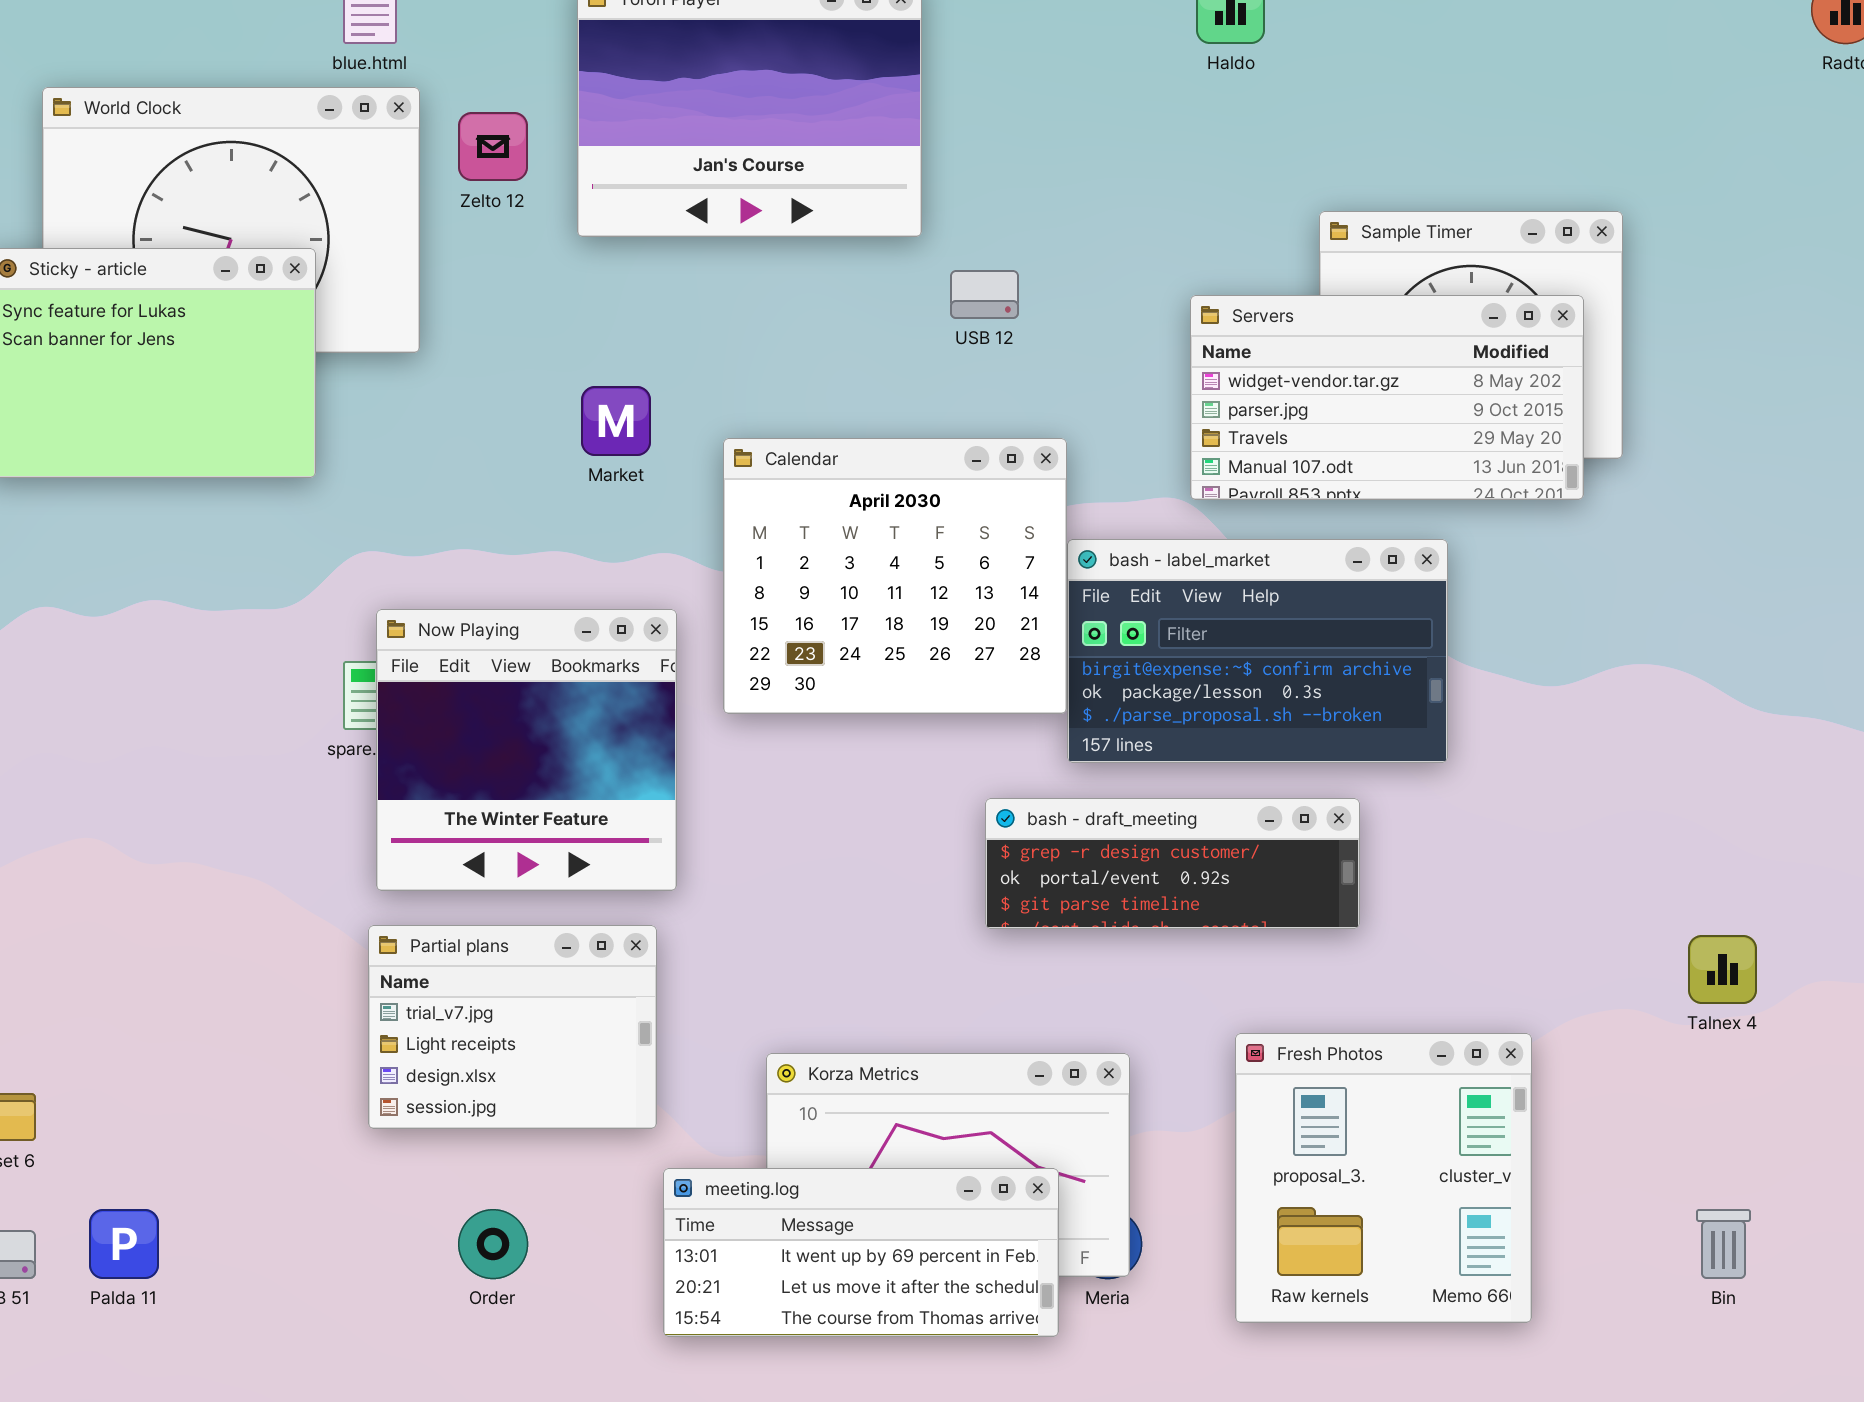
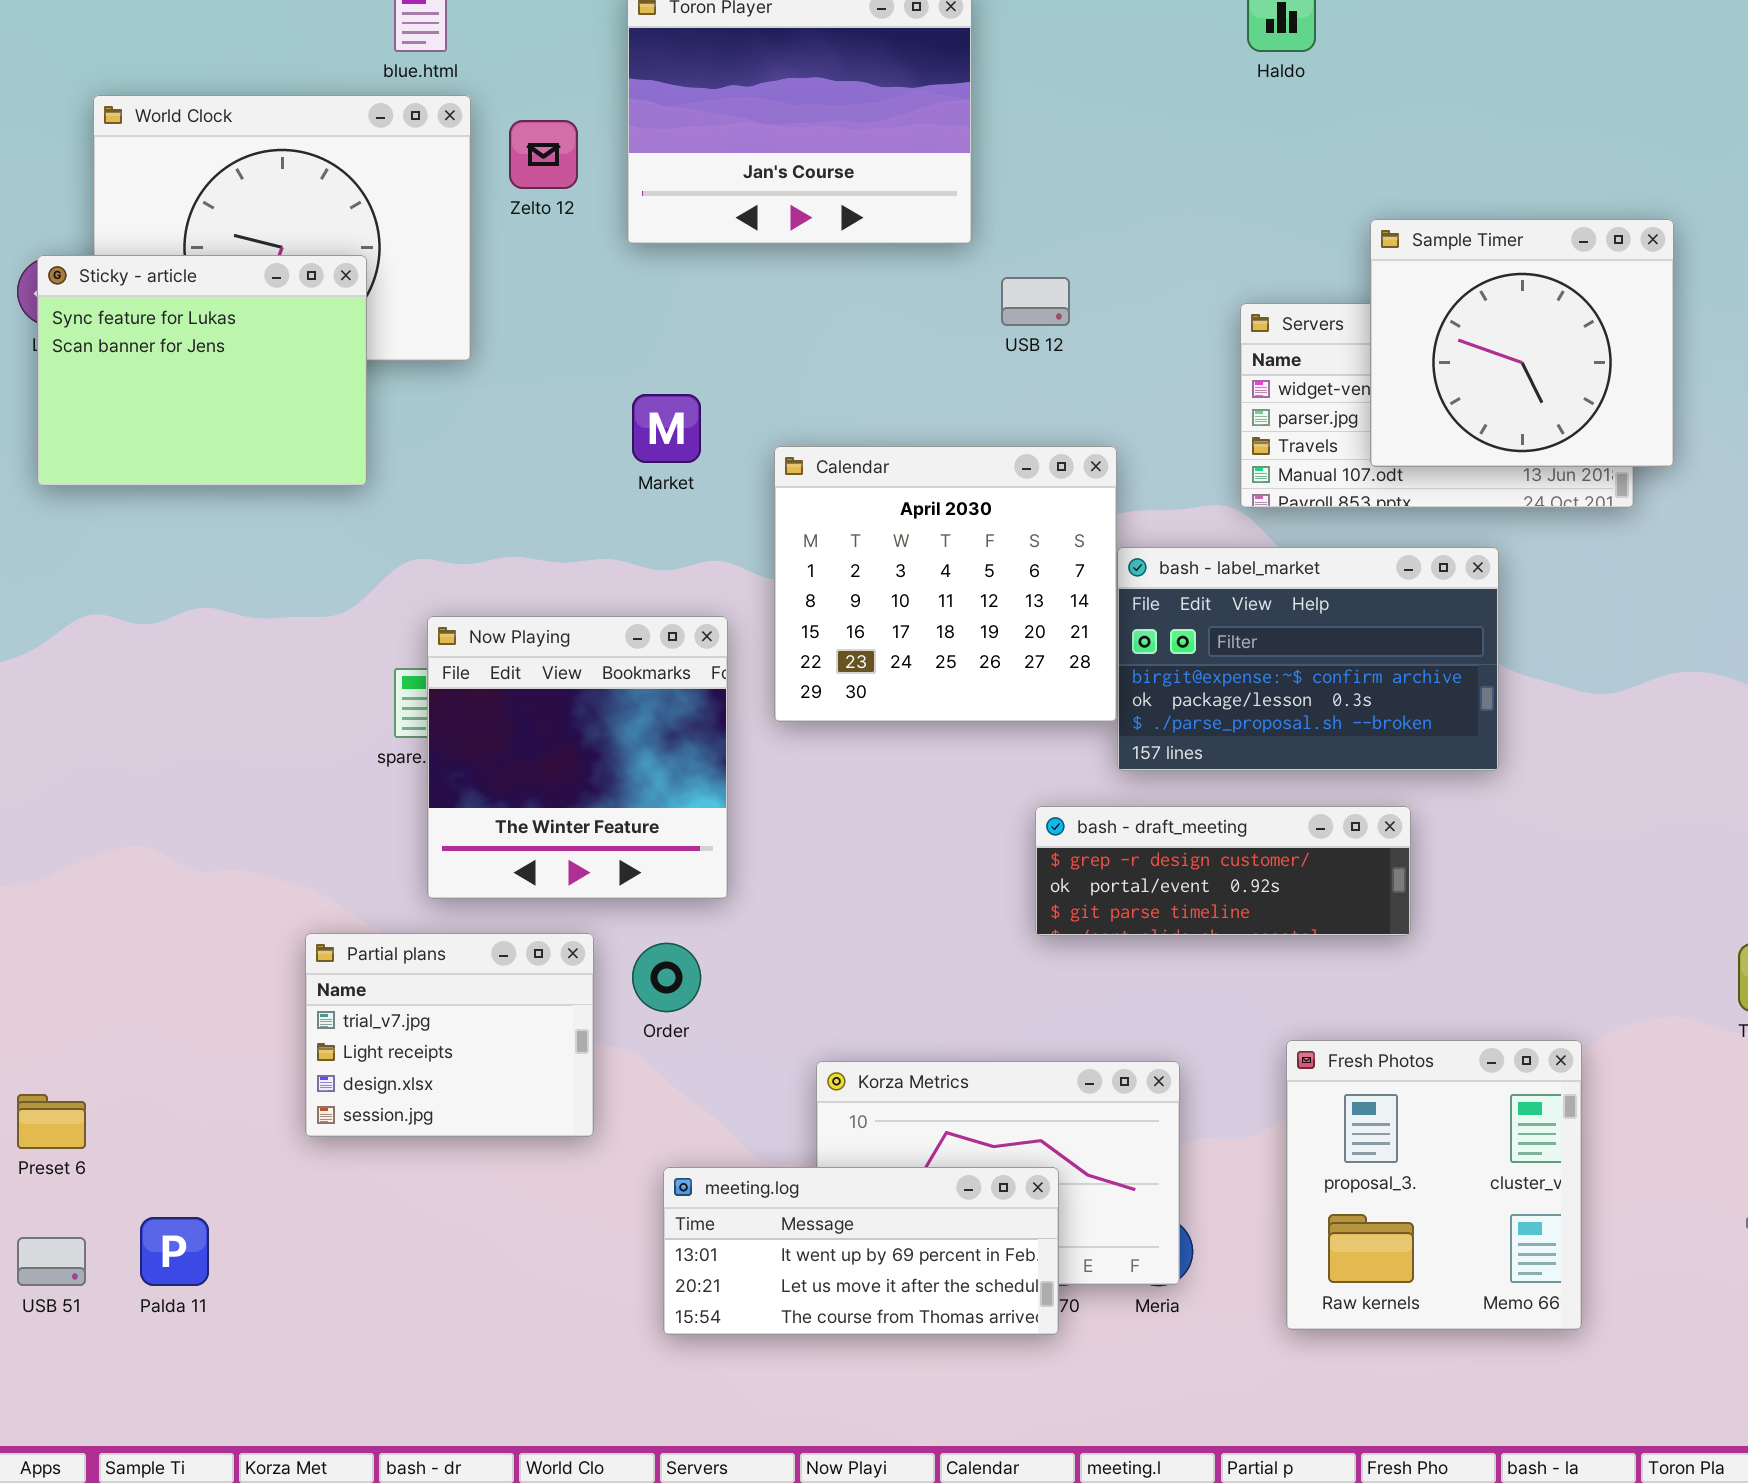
Sample Timer: [1319,211,1623,459] -> [1370,219,1674,467], raised
Partial plans: [368,925,657,1129] -> [305,933,594,1137], moved
meeting.log: [663,1168,1059,1337] -> [663,1167,1059,1335], moved
Order: [458,1209,528,1279] -> [632,943,701,1012], moved

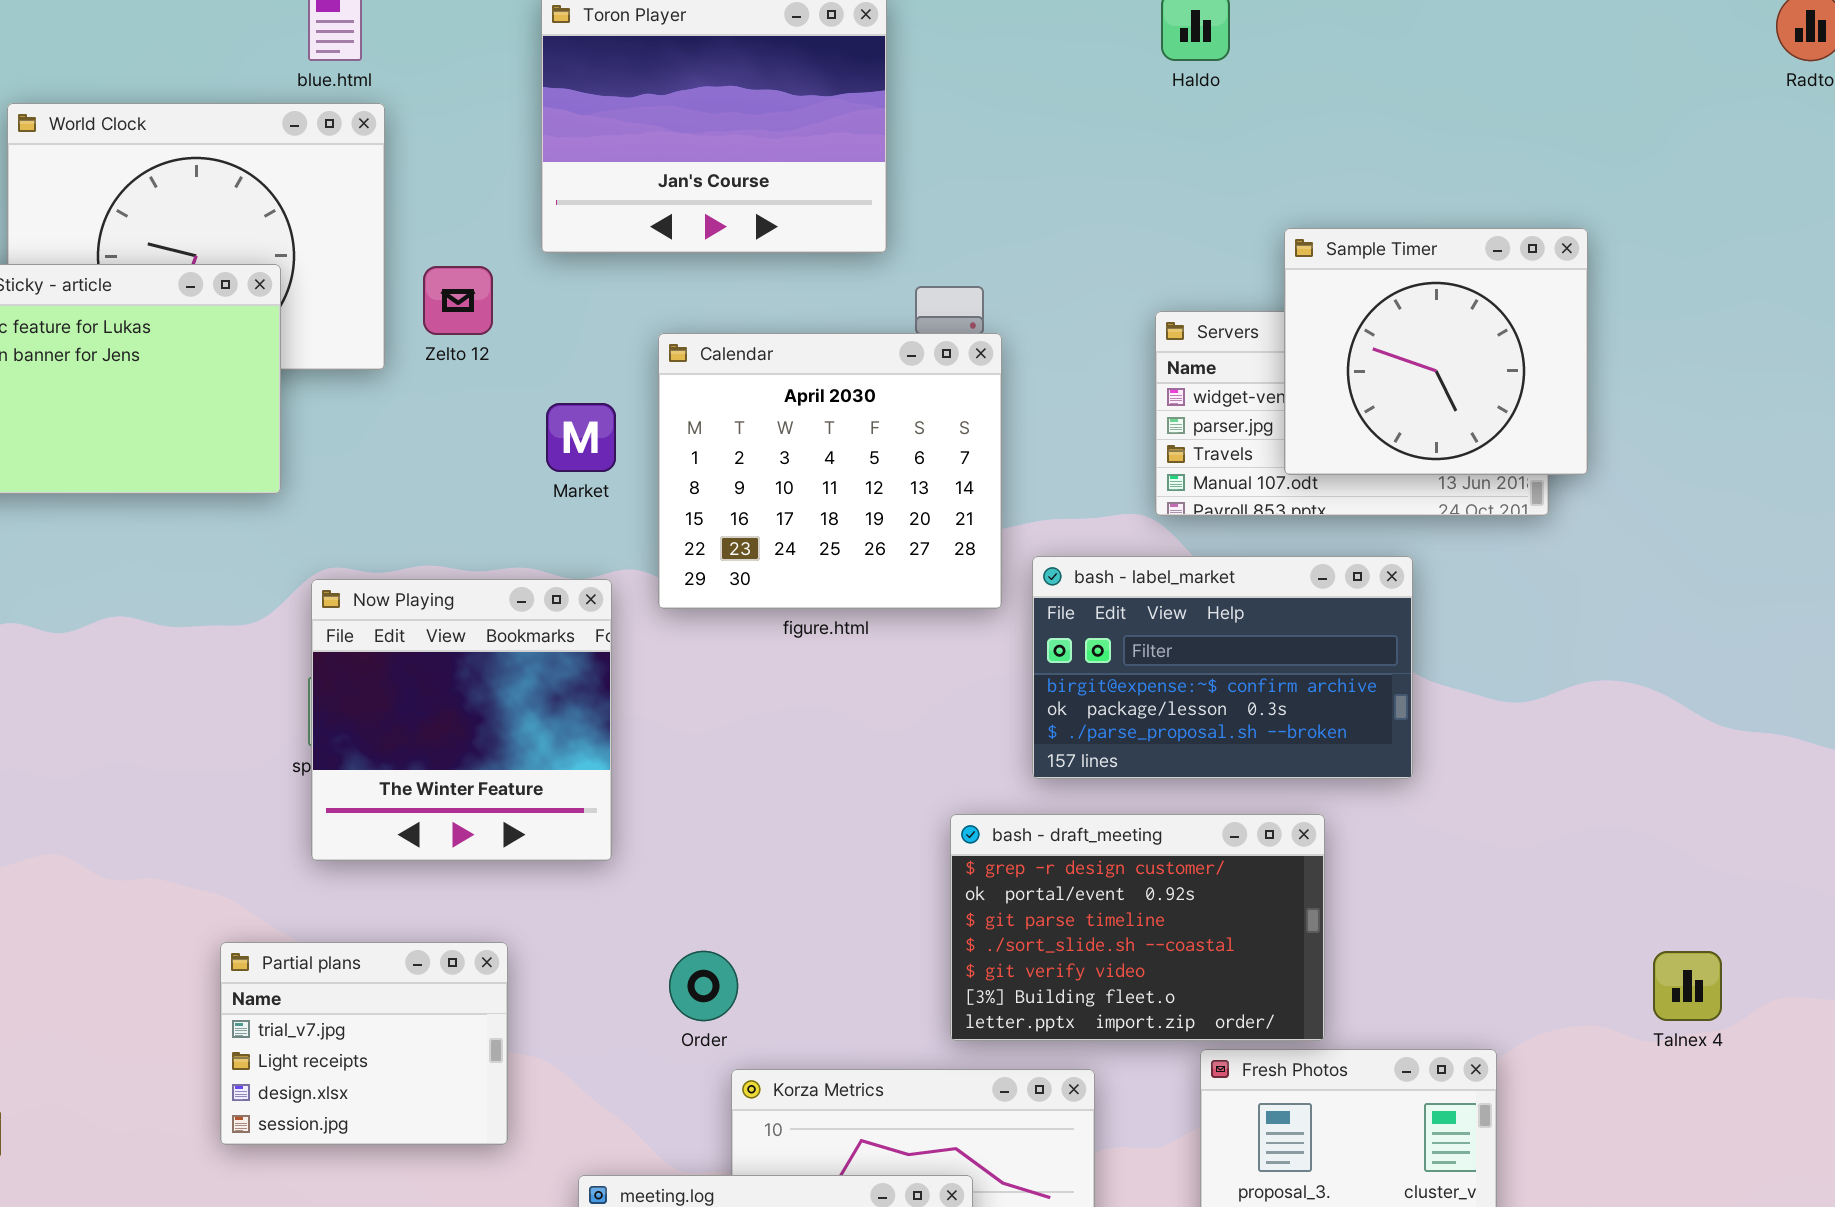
Zelto 12: [509,120,578,189] -> [423,266,493,335], moved
Calendar: [774,446,1117,722] -> [658,333,1002,609], moved
Now Playing: [427,616,728,899] -> [311,579,612,861], moved
bash - draft_meeting: [1035,806,1411,936] -> [950,814,1325,1041], resized
Order: [632,943,701,1012] -> [669,951,738,1021], moved

